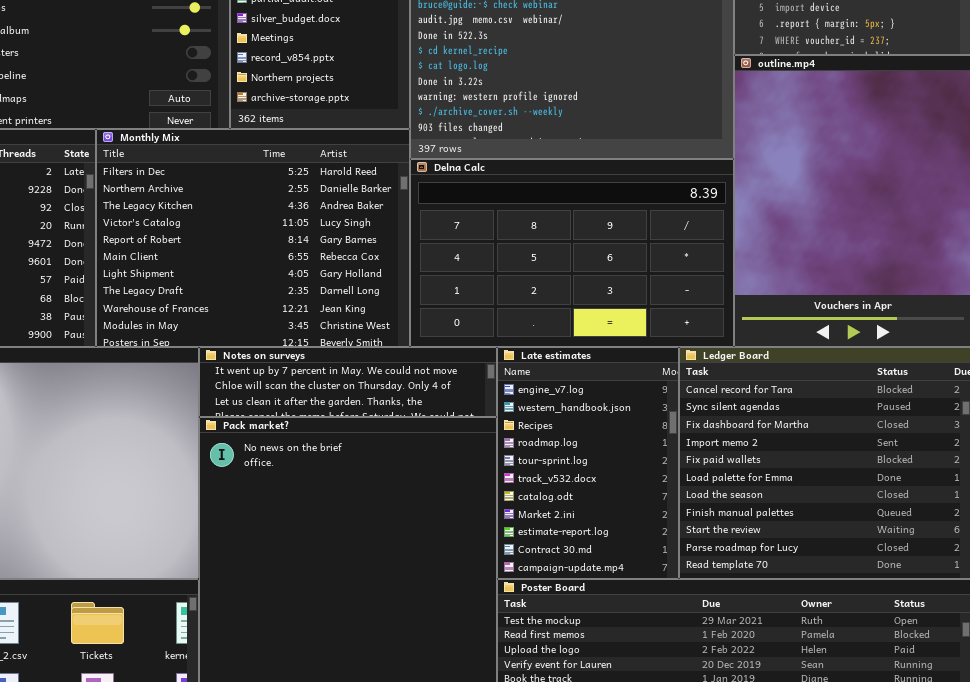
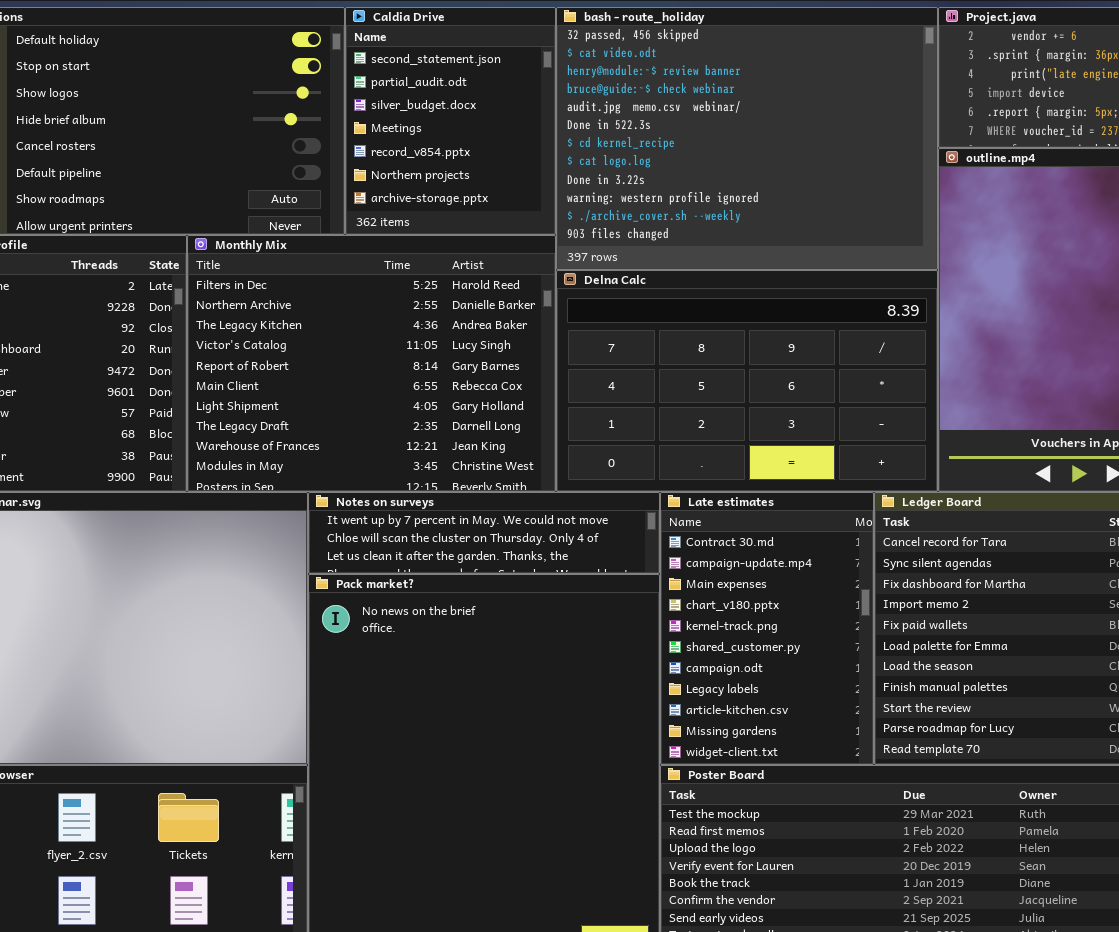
Late estimates: [497,347,679,579] -> [660,492,874,765], scrolled down 9 rows

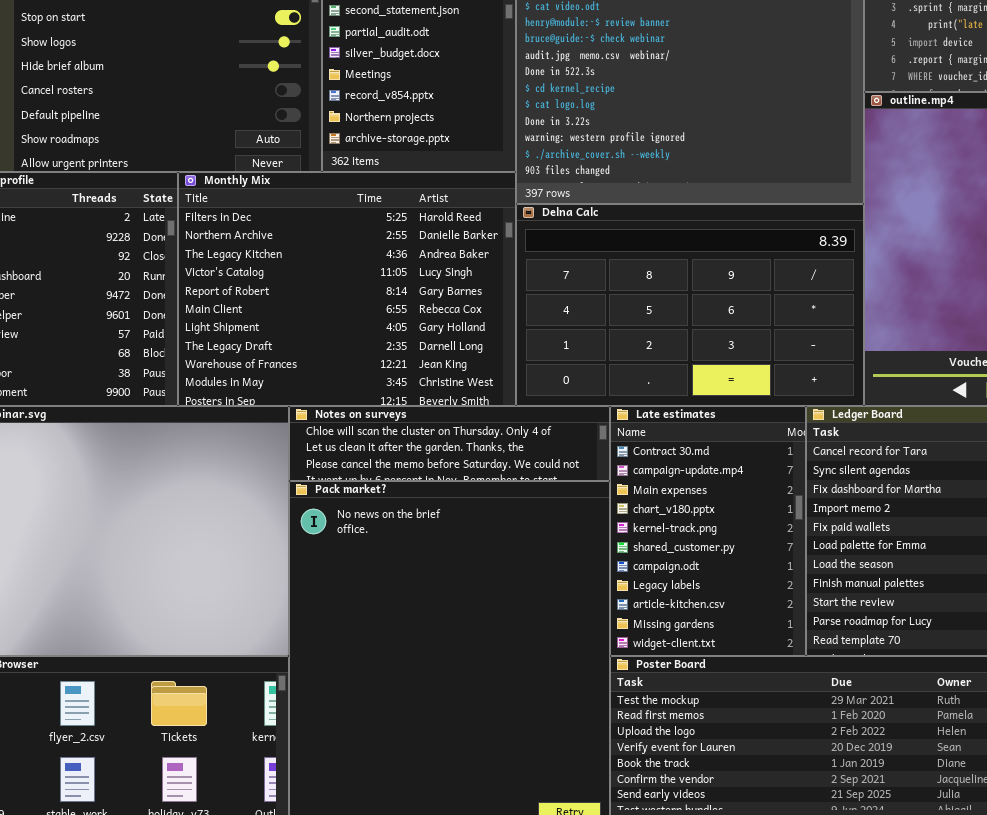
Notes on surveys: [308,492,660,574] -> [289,406,610,481], scrolled down 1 row

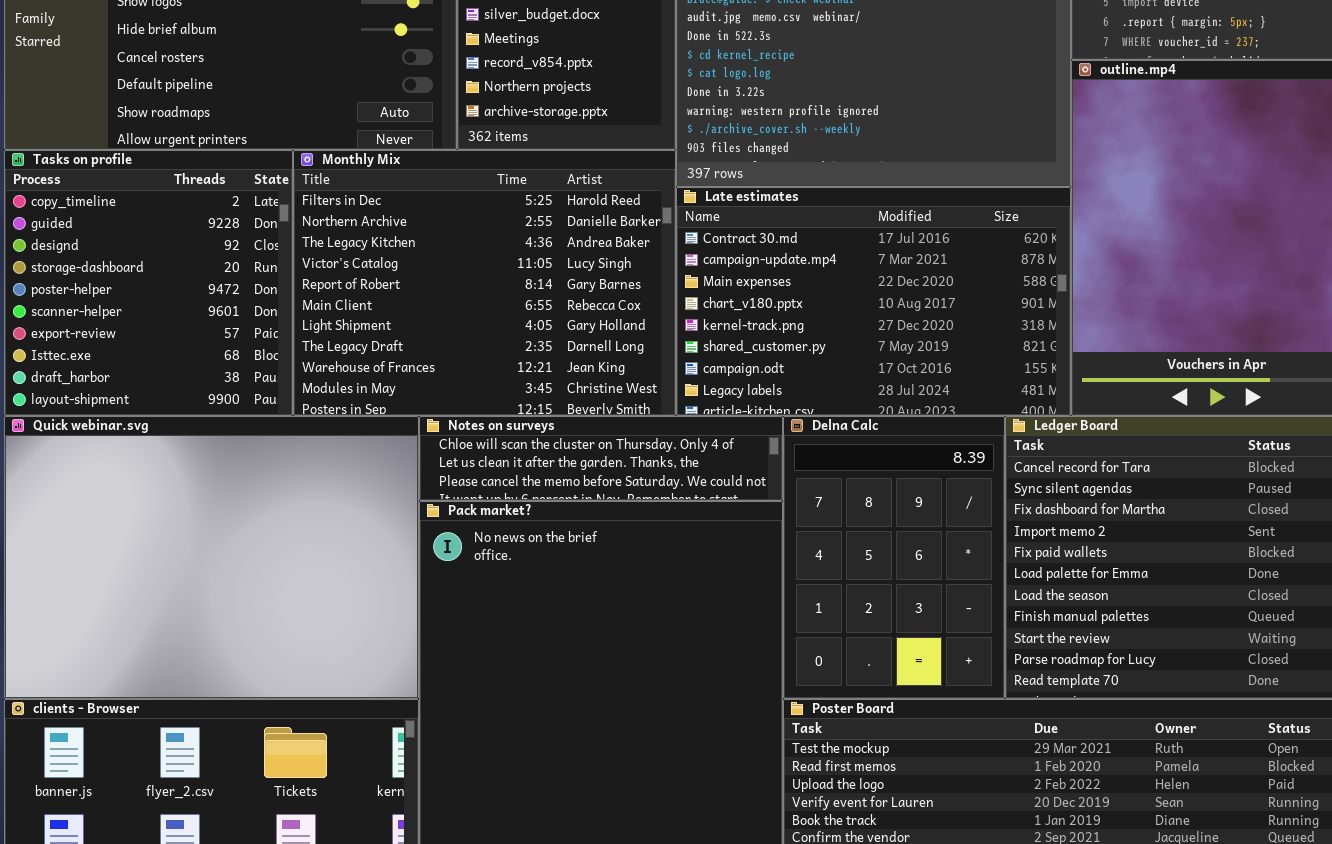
Delna Calc: [516,204,864,406] -> [783,416,1005,699], moved, resized
Late estimates: [610,406,806,656] -> [676,187,1071,416], moved, resized

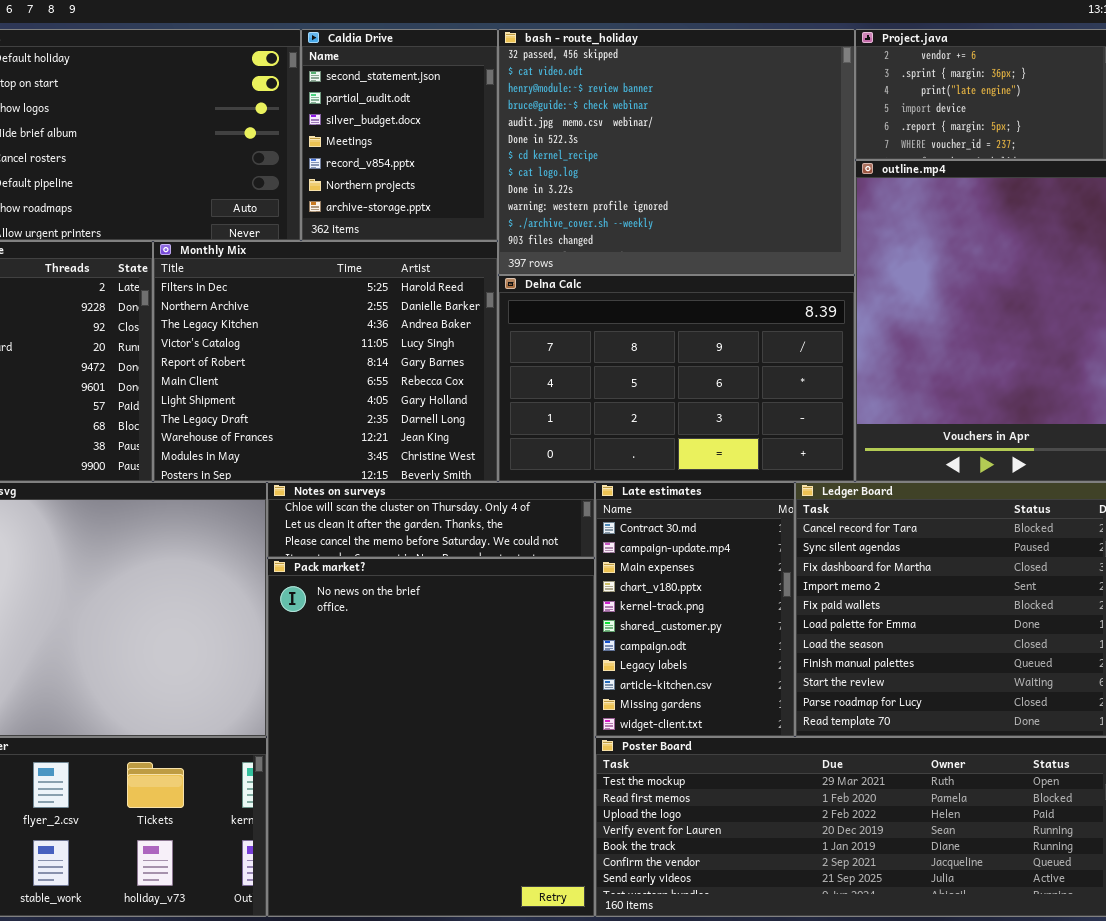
Late estimates: [676,187,1071,416] -> [595,482,795,737], moved, resized
Delna Calc: [783,416,1005,699] -> [498,275,855,482], moved, resized

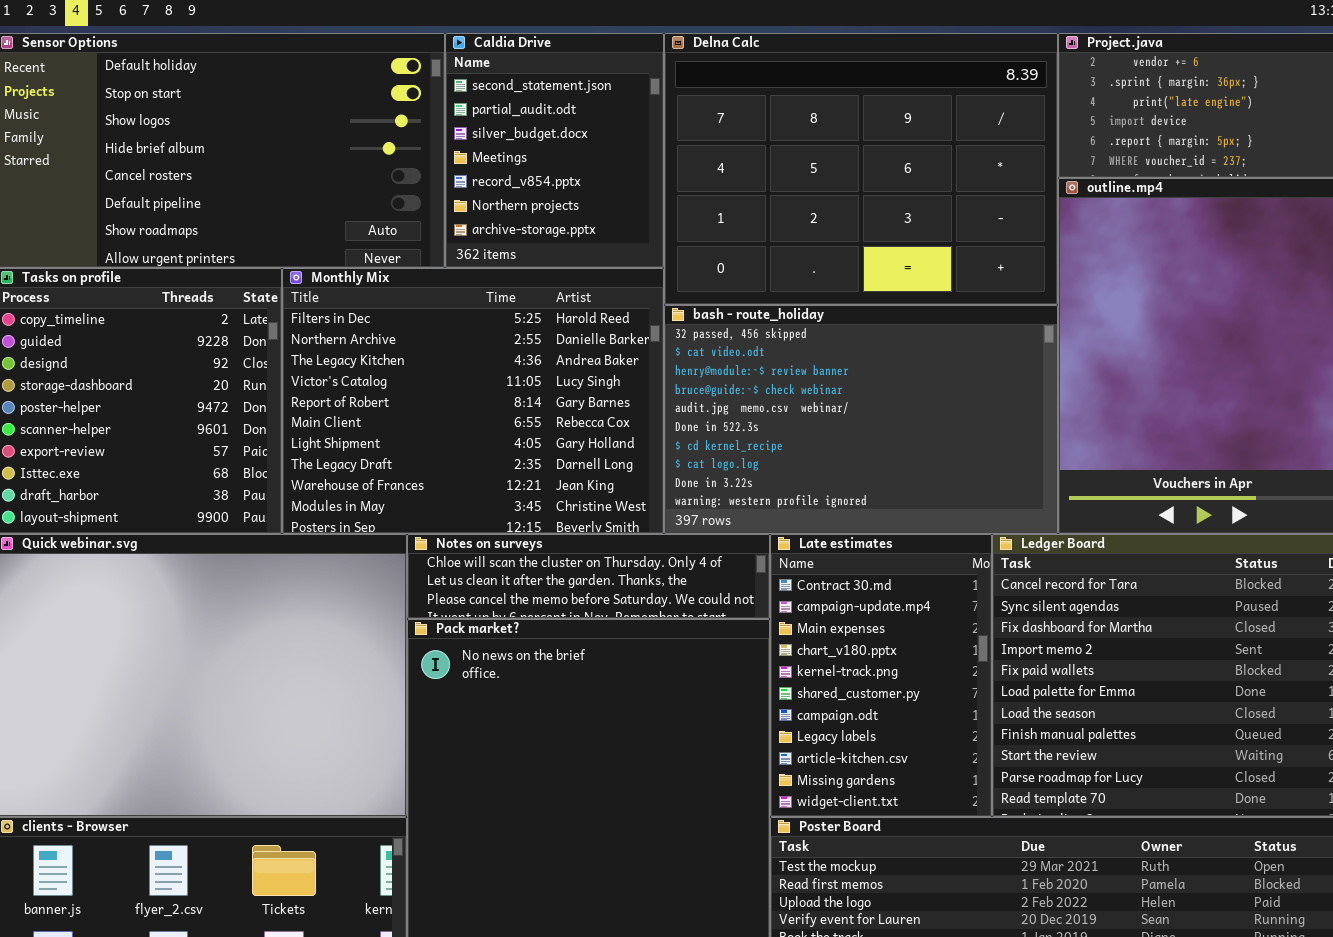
bash - route_holiday: [498,29,855,275] -> [664,305,1058,534], moved, resized
Delna Calc: [498,275,855,482] -> [664,33,1058,305], moved, resized

